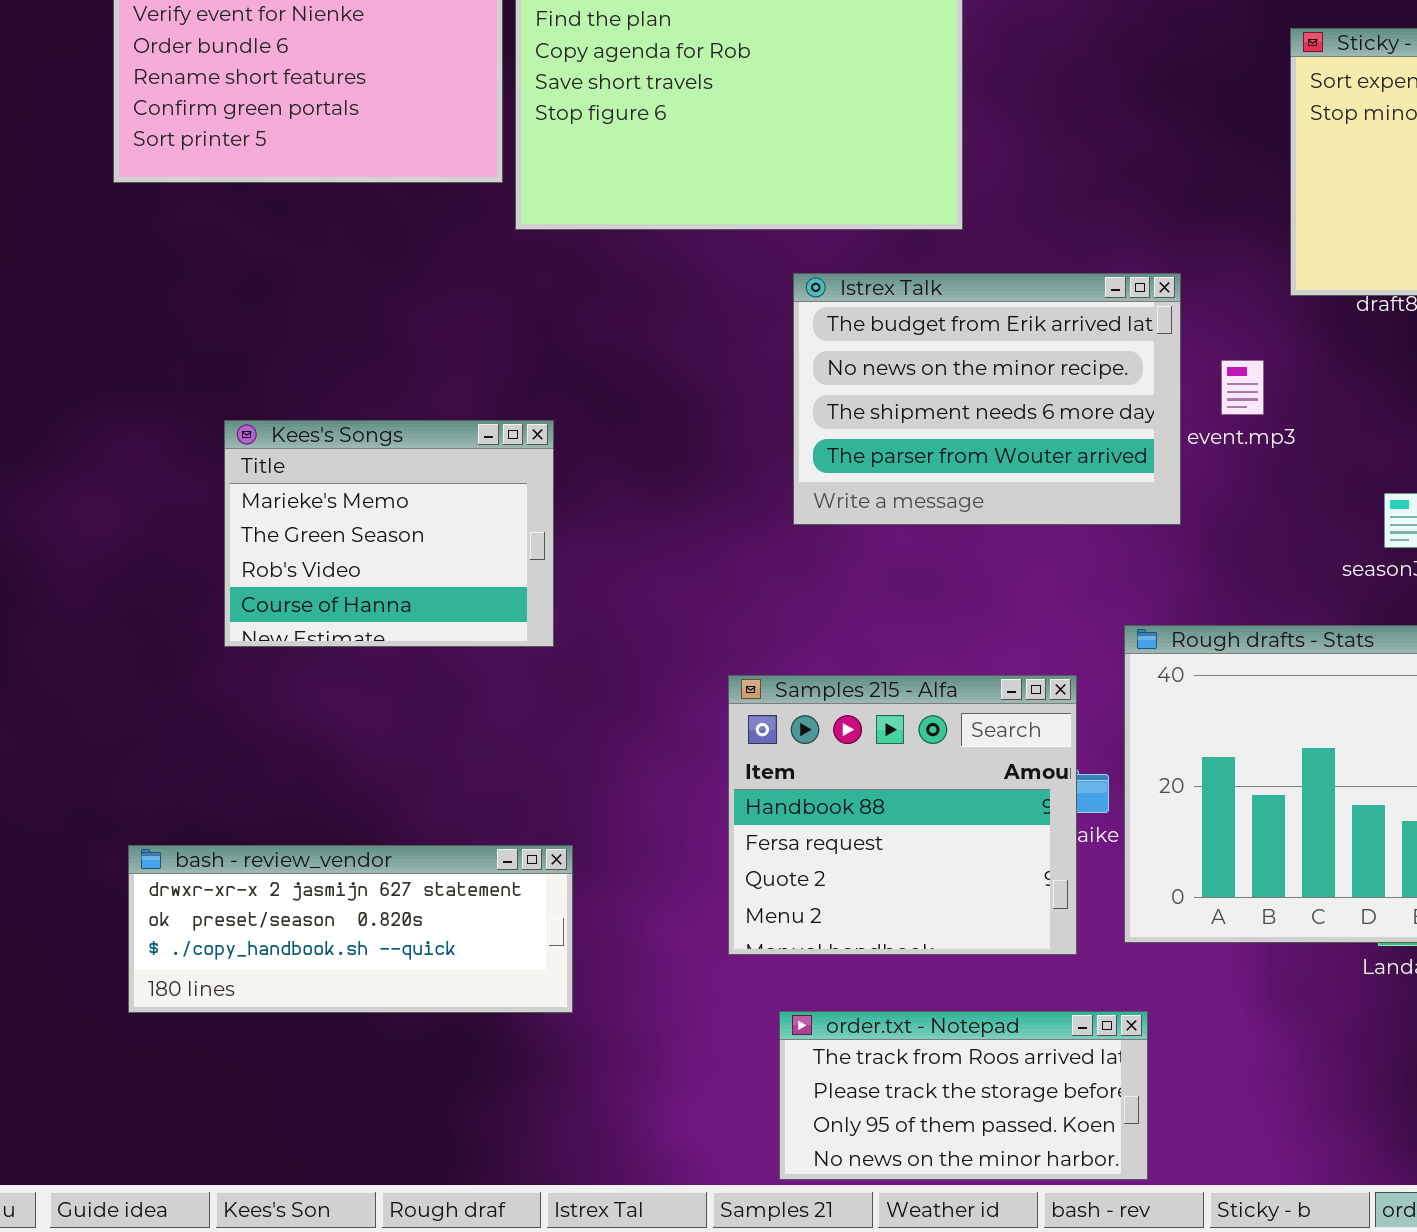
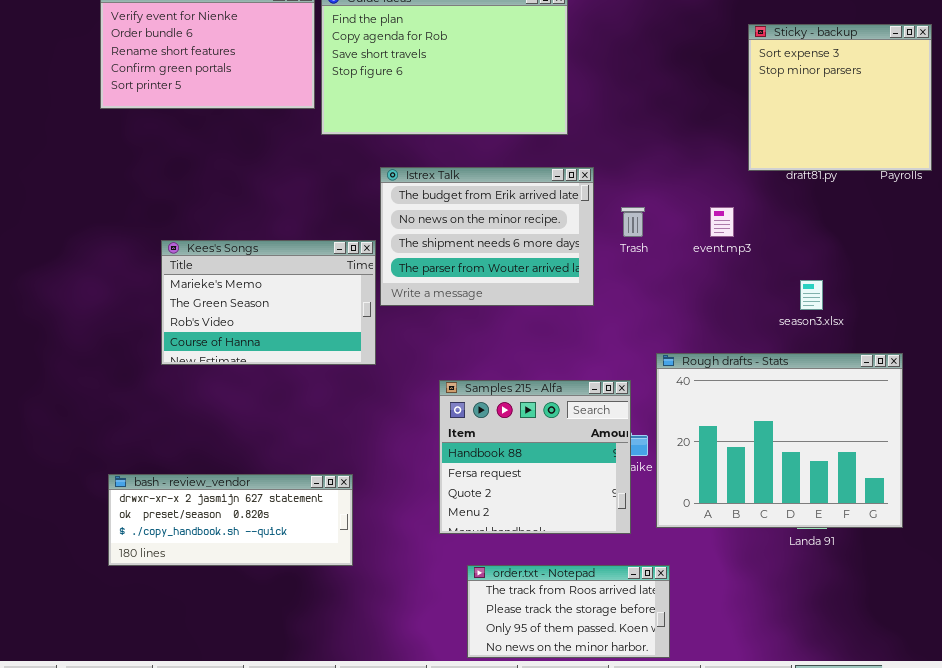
Istrex Talk: [793,273,1181,525] -> [380,167,594,306], moved
Kees's Songs: [224,420,554,647] -> [161,240,376,365], resized

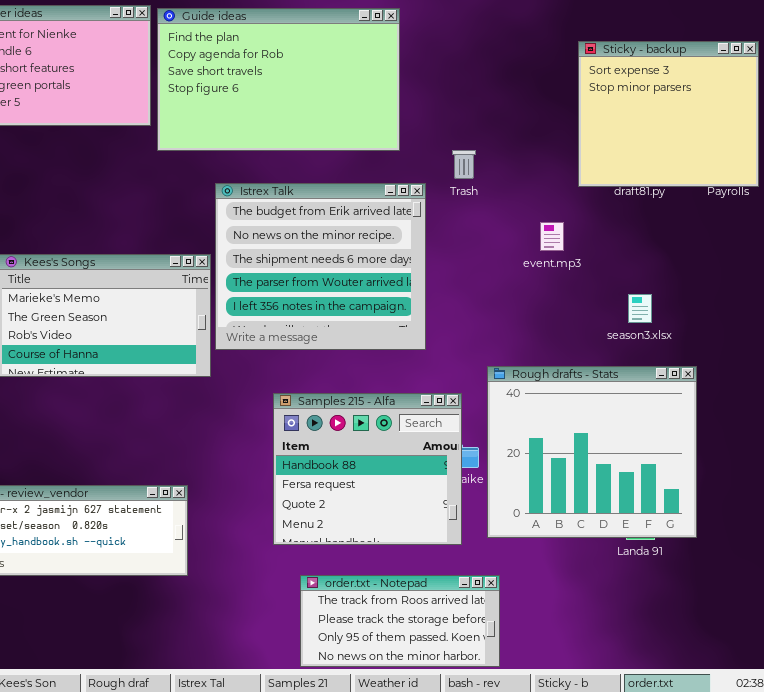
Istrex Talk: [380,167,594,306] -> [215,183,426,350], resized
Trash: [621,207,645,237] -> [452,150,476,179], moved
Rough drafts - Stats: [656,353,903,528] -> [487,366,697,538], resized

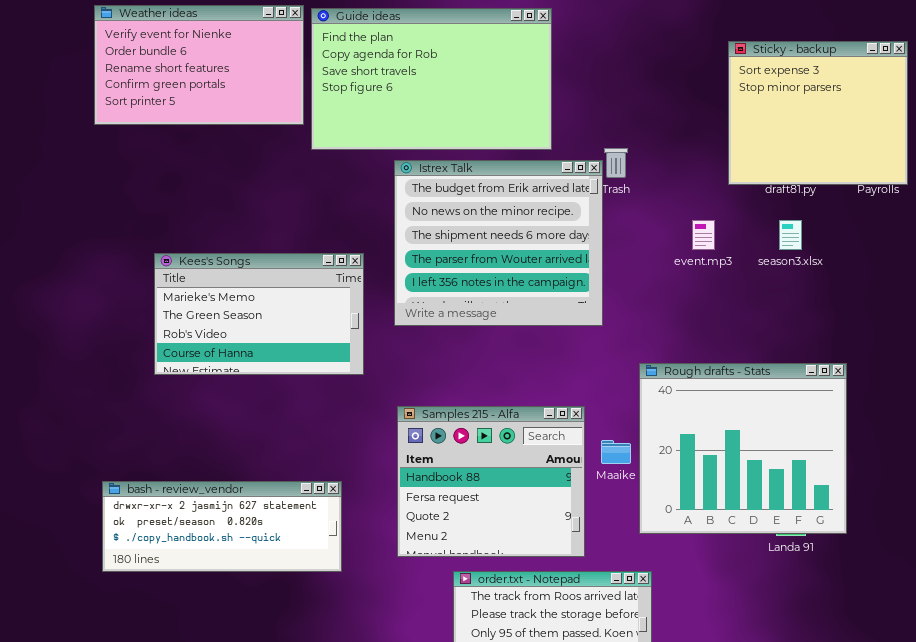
Istrex Talk: [215,183,426,350] -> [394,160,603,326], moved
season3.xlsx: [628,294,652,323] -> [779,220,802,250], moved
Samples 215 - Alfa: [273,393,462,545] -> [397,406,585,557], moved

